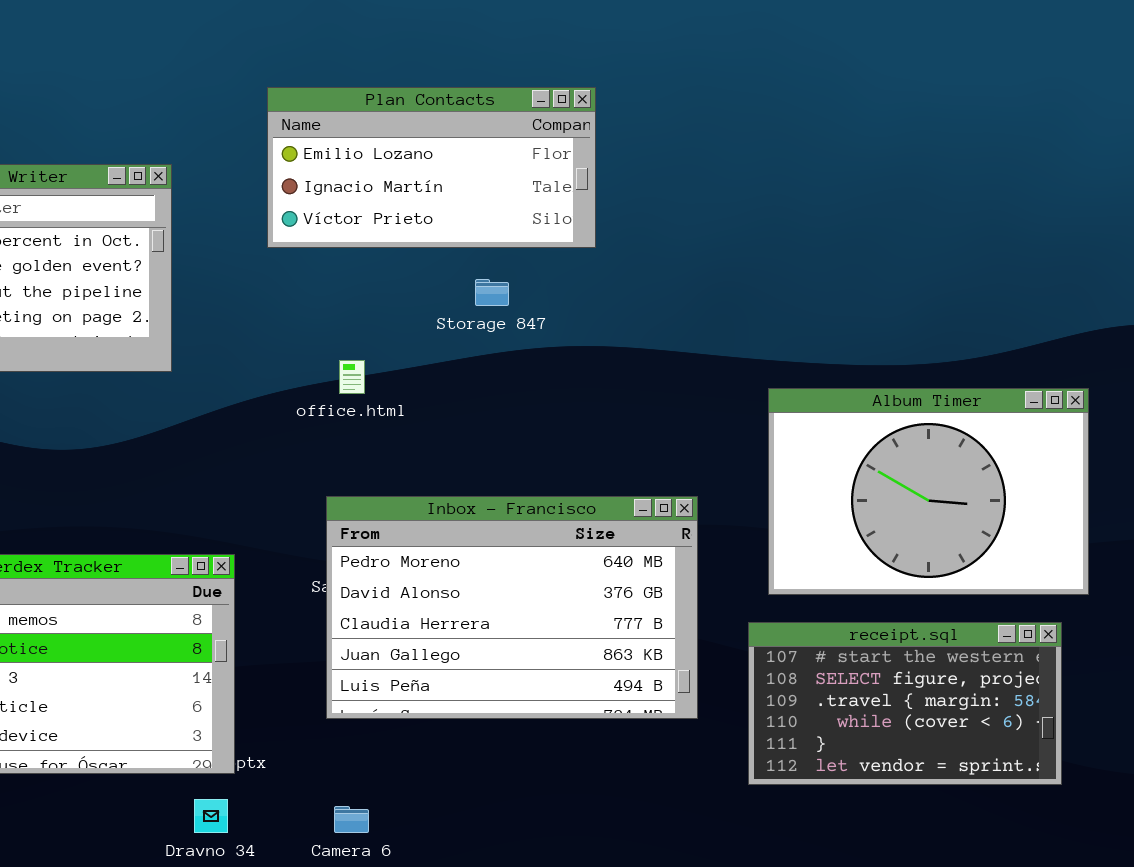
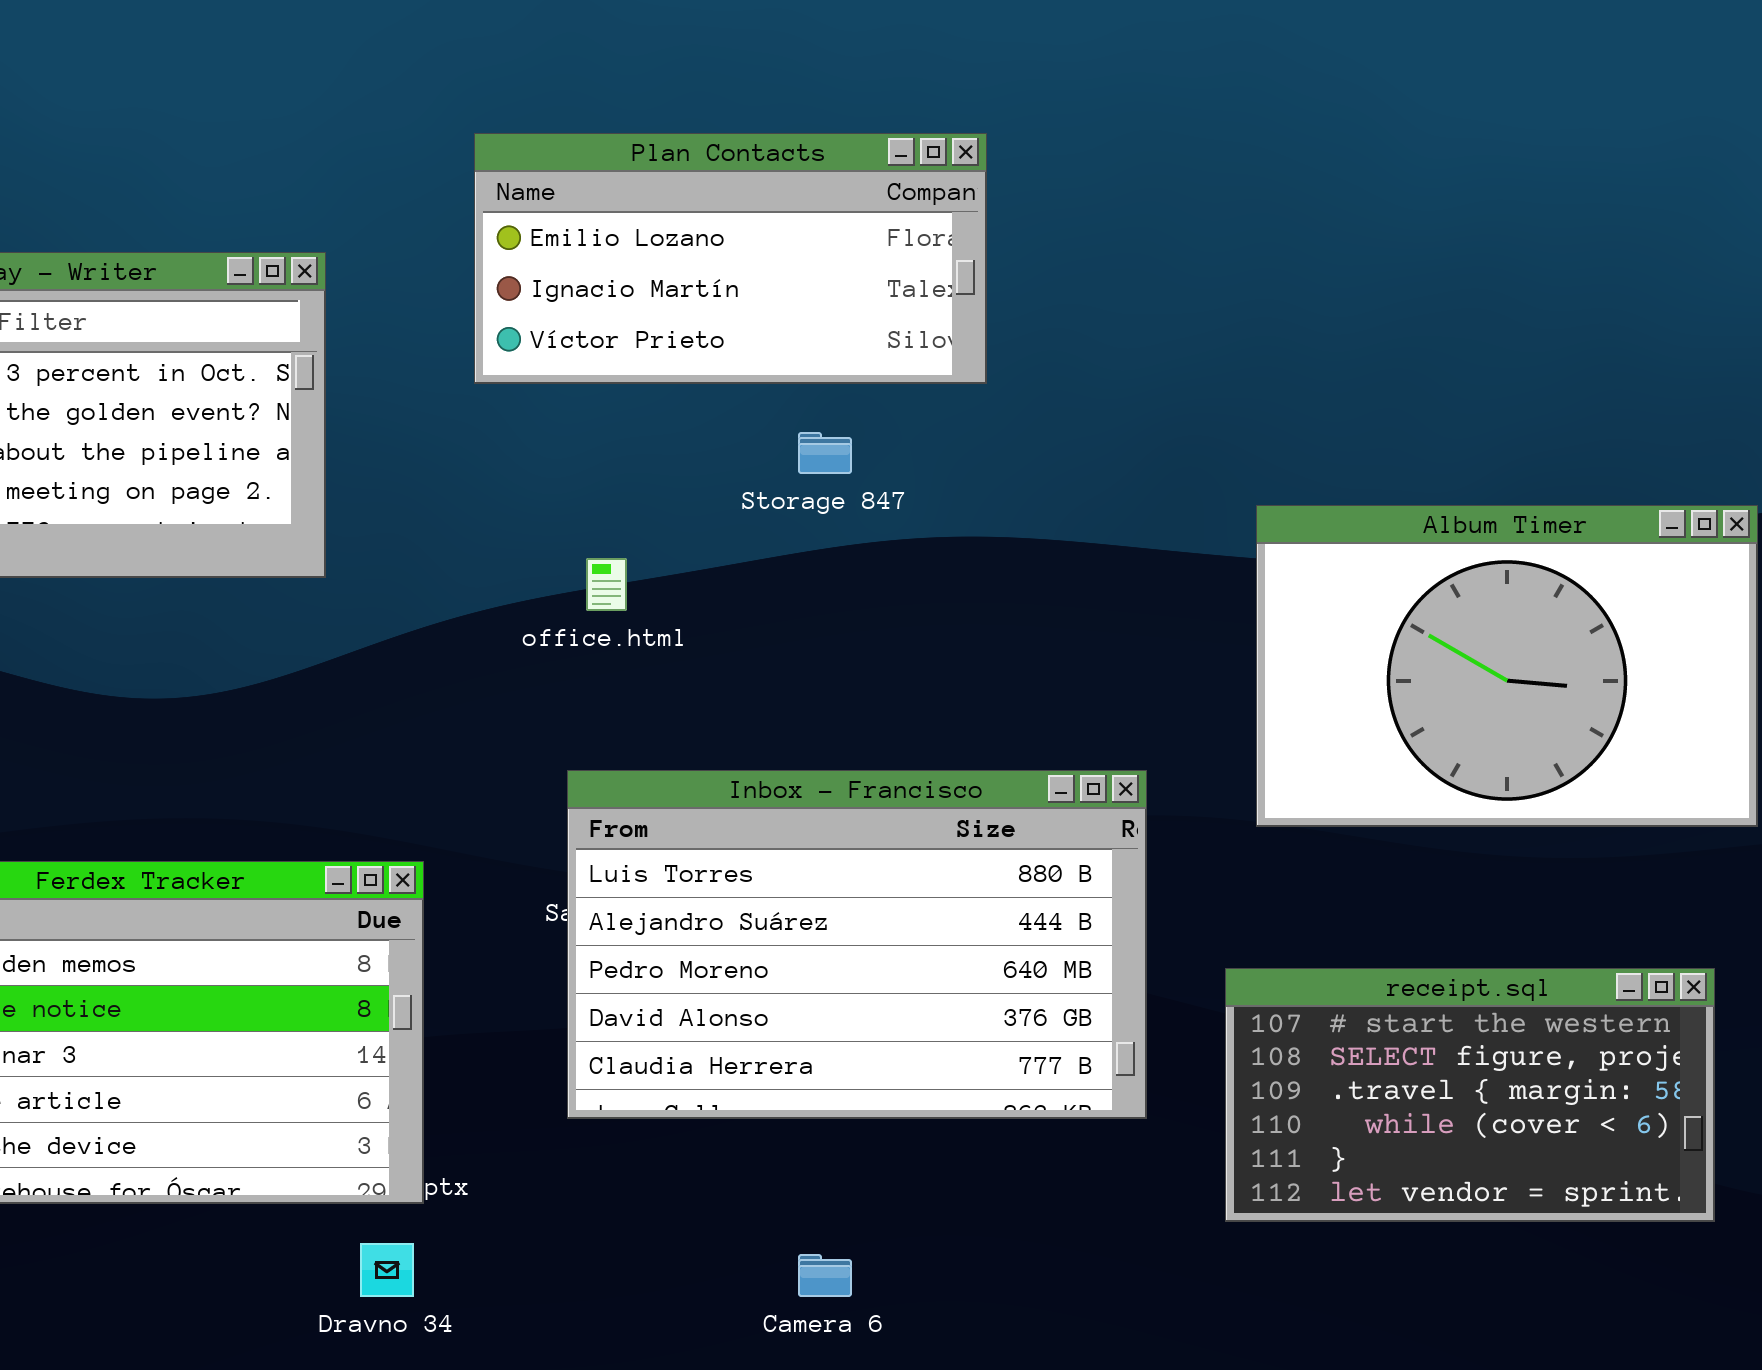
Album Timer: [768,388,1089,595] -> [1256,505,1758,827], moved
Inbox - Francisco: [326,496,698,719] -> [567,770,1147,1119], scrolled up 2 rows
Camera 6: [334,806,369,833] -> [798,1254,852,1297], moved

